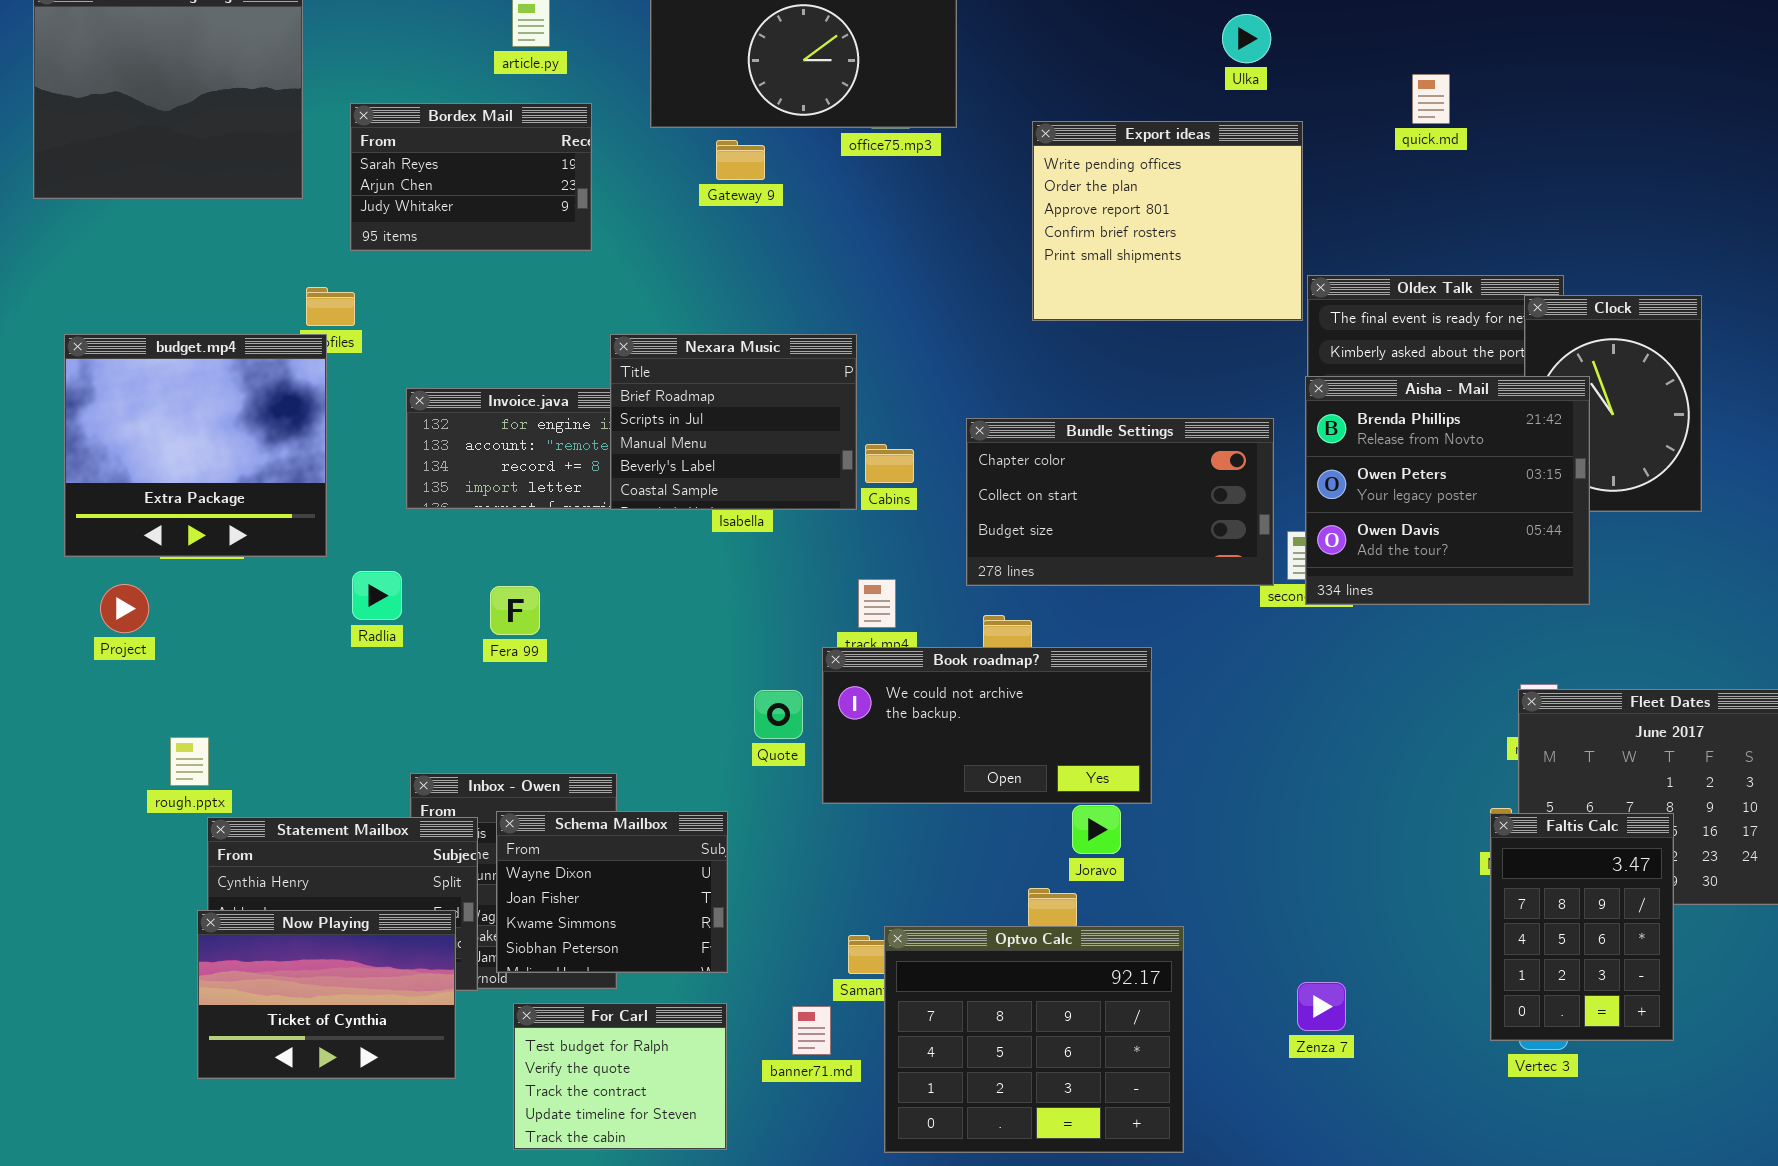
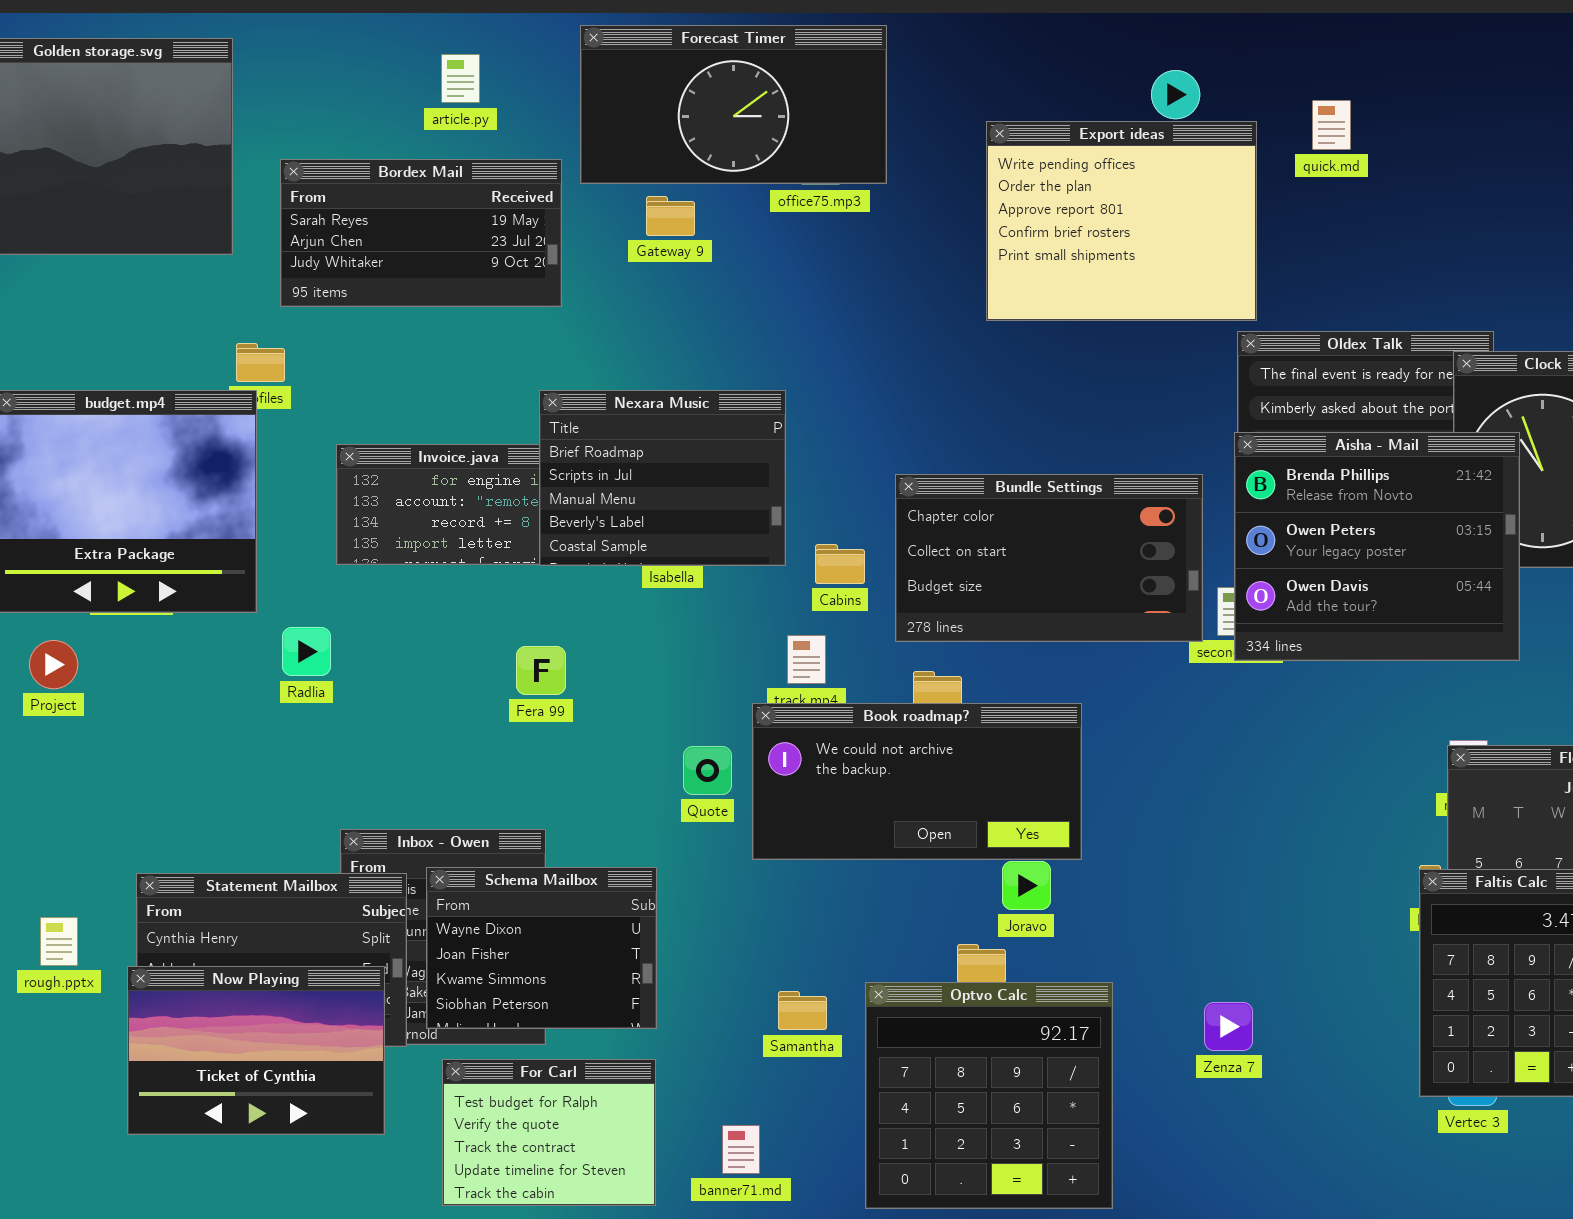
quick.md: [1412,74,1450,124] -> [1312,100,1351,150], moved
Bordex Mail: [350,103,592,251] -> [280,159,562,307], resized
Export ideas: [1032,121,1303,321] -> [986,121,1257,321], moved
Cabins: [865,444,914,483] -> [815,544,865,584], moved
Fera 99: [490,586,540,635] -> [516,646,566,695], moved
rough.pptx: [170,737,209,786] -> [40,917,78,966], moved
Optvo Calc: [884,926,1184,1153] -> [865,982,1113,1209], resized
Zenza 7: [1297,982,1346,1031] -> [1204,1002,1253,1051], moved
banner71.md: [792,1006,831,1055] -> [722,1125,760,1174], moved

